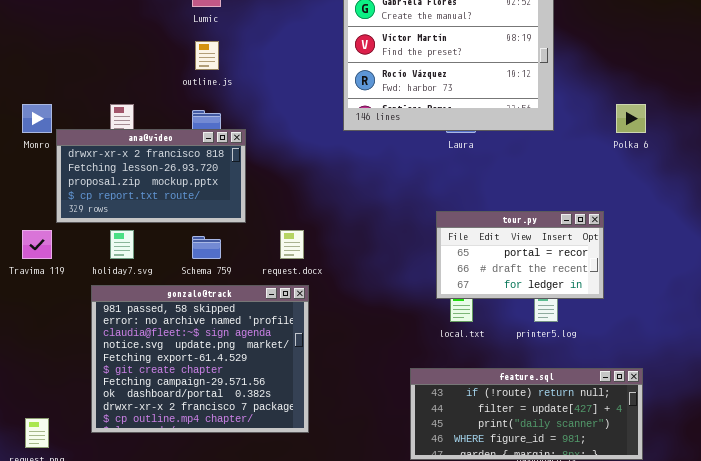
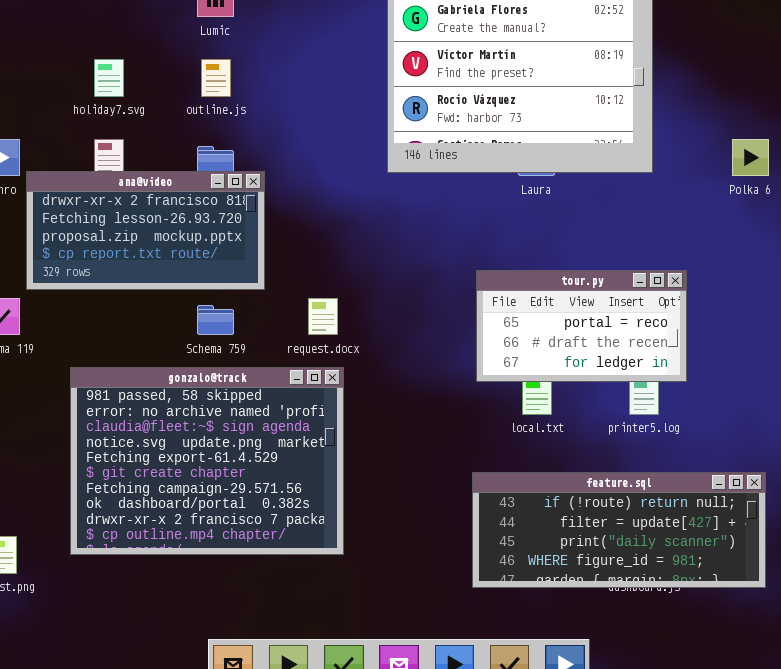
tour.py: [436,211,604,299] -> [476,270,687,382], moved
holiday7.svg: [110,230,134,259] -> [94,59,124,97], moved

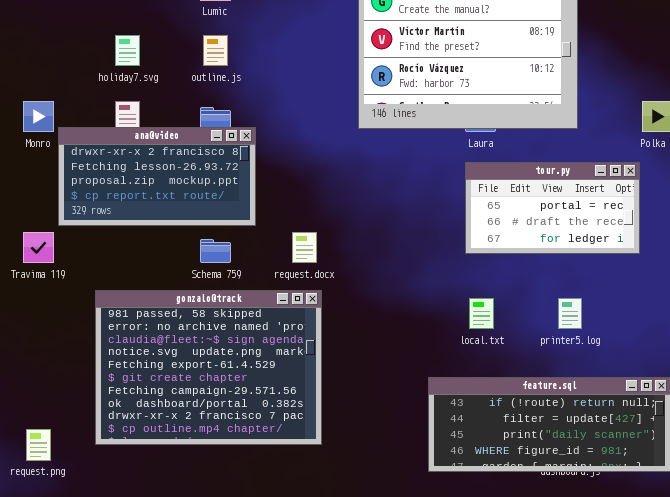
tour.py: [476,270,687,382] -> [465,162,640,254], moved

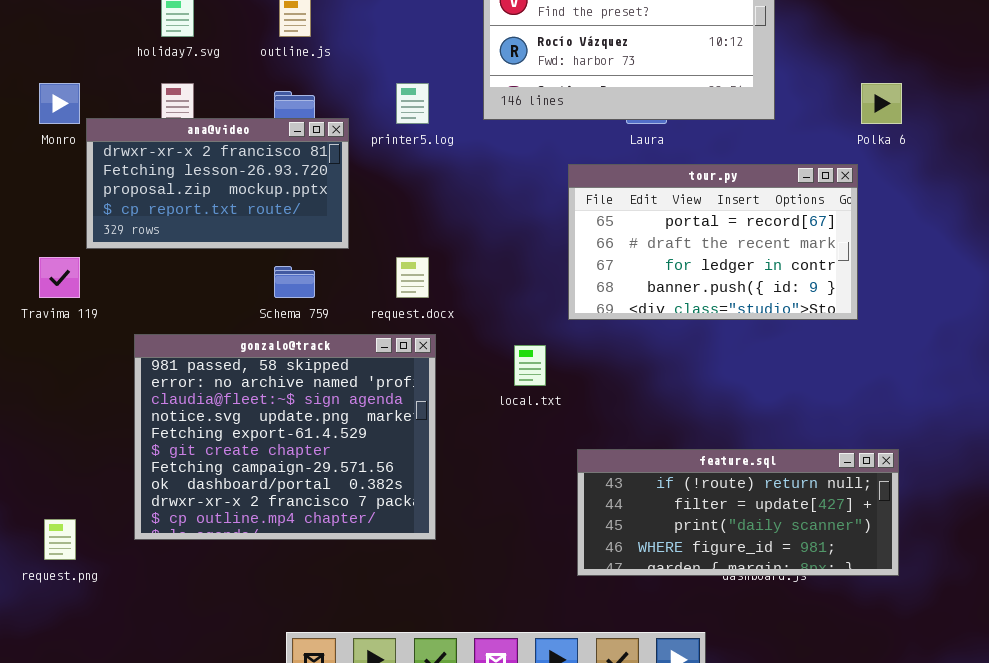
tour.py: [465,162,640,254] -> [568,164,858,320], resized
local.txt: [469,298,494,329] -> [514,345,546,386], moved
printer5.log: [558,298,582,329] -> [396,83,429,124], moved

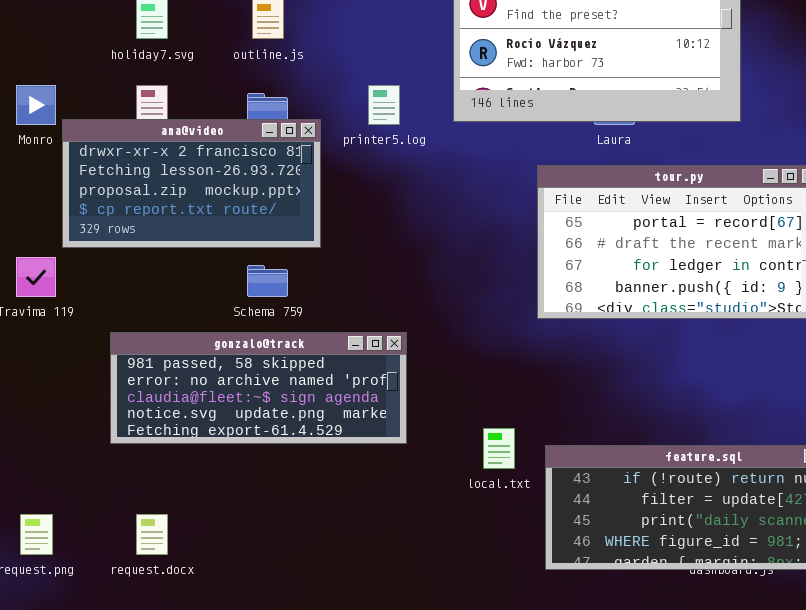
request.docx: [396,257,429,298] -> [136,514,168,555], moved
gonzalo@track: [134,334,436,540] -> [110,332,407,444], resized
local.txt: [514,345,546,386] -> [483,428,515,469], moved

